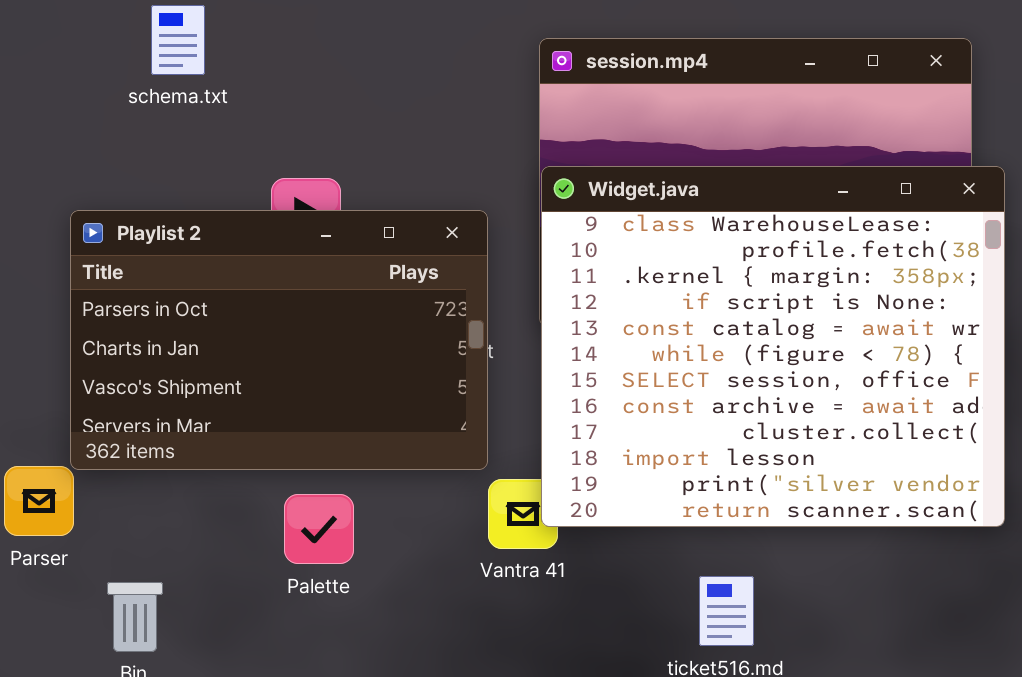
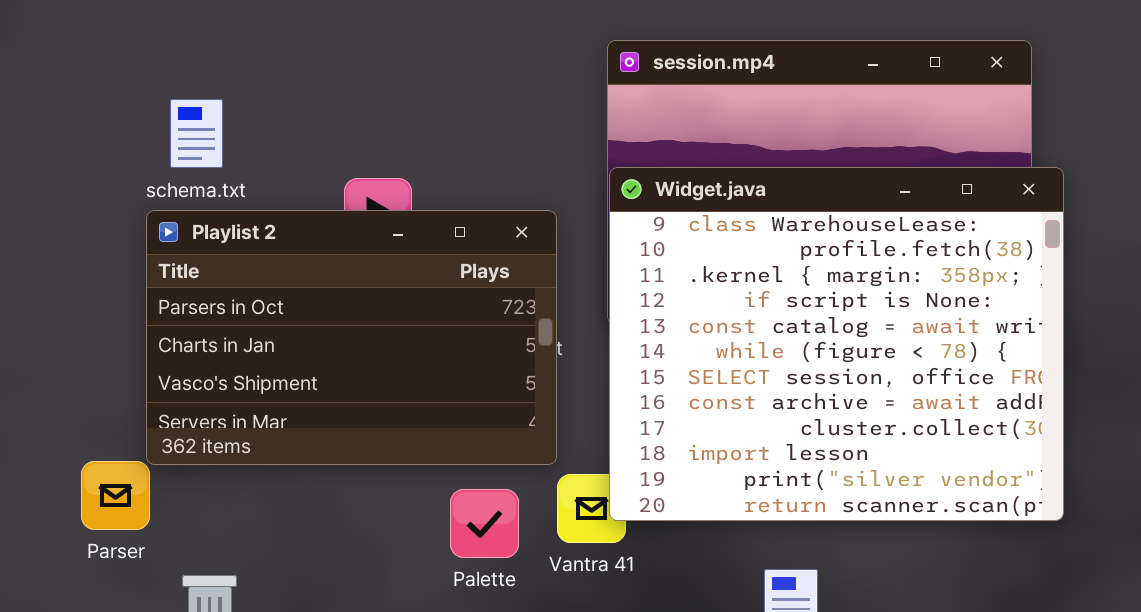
schema.txt: [151,5,205,75] -> [170,99,223,168], moved
Palette: [284,494,354,564] -> [450,489,519,558], moved

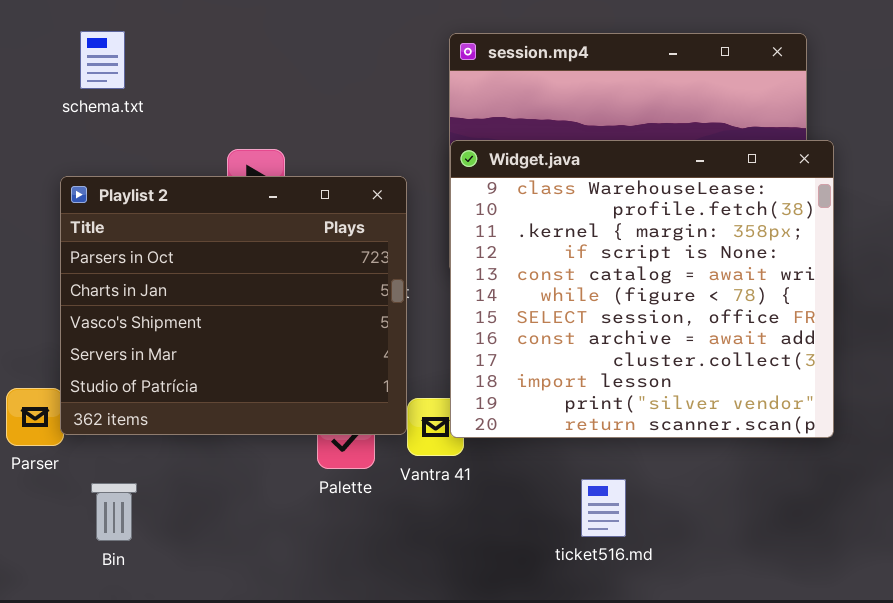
schema.txt: [170,99,223,168] -> [80,31,125,89], moved
Playlist 2: [146,210,557,465] -> [60,176,407,435], resized

